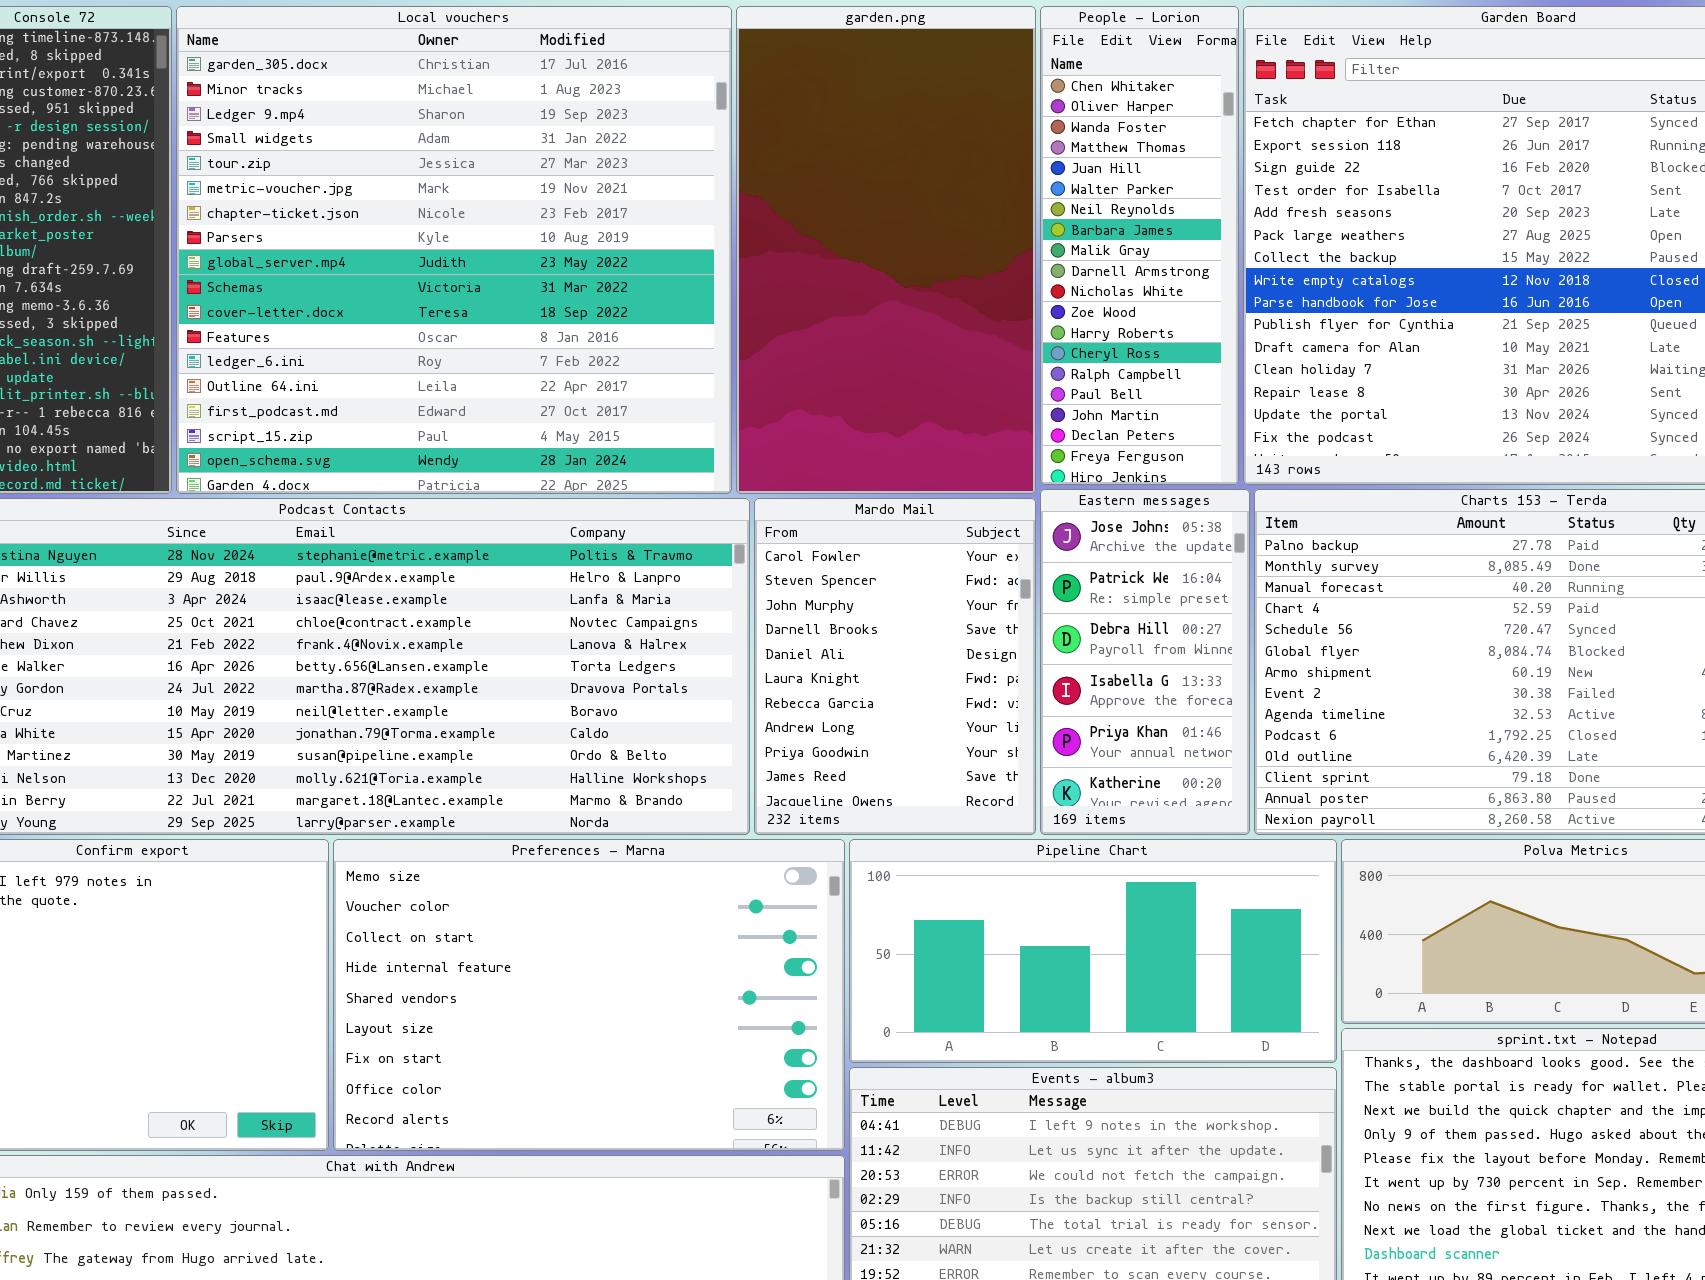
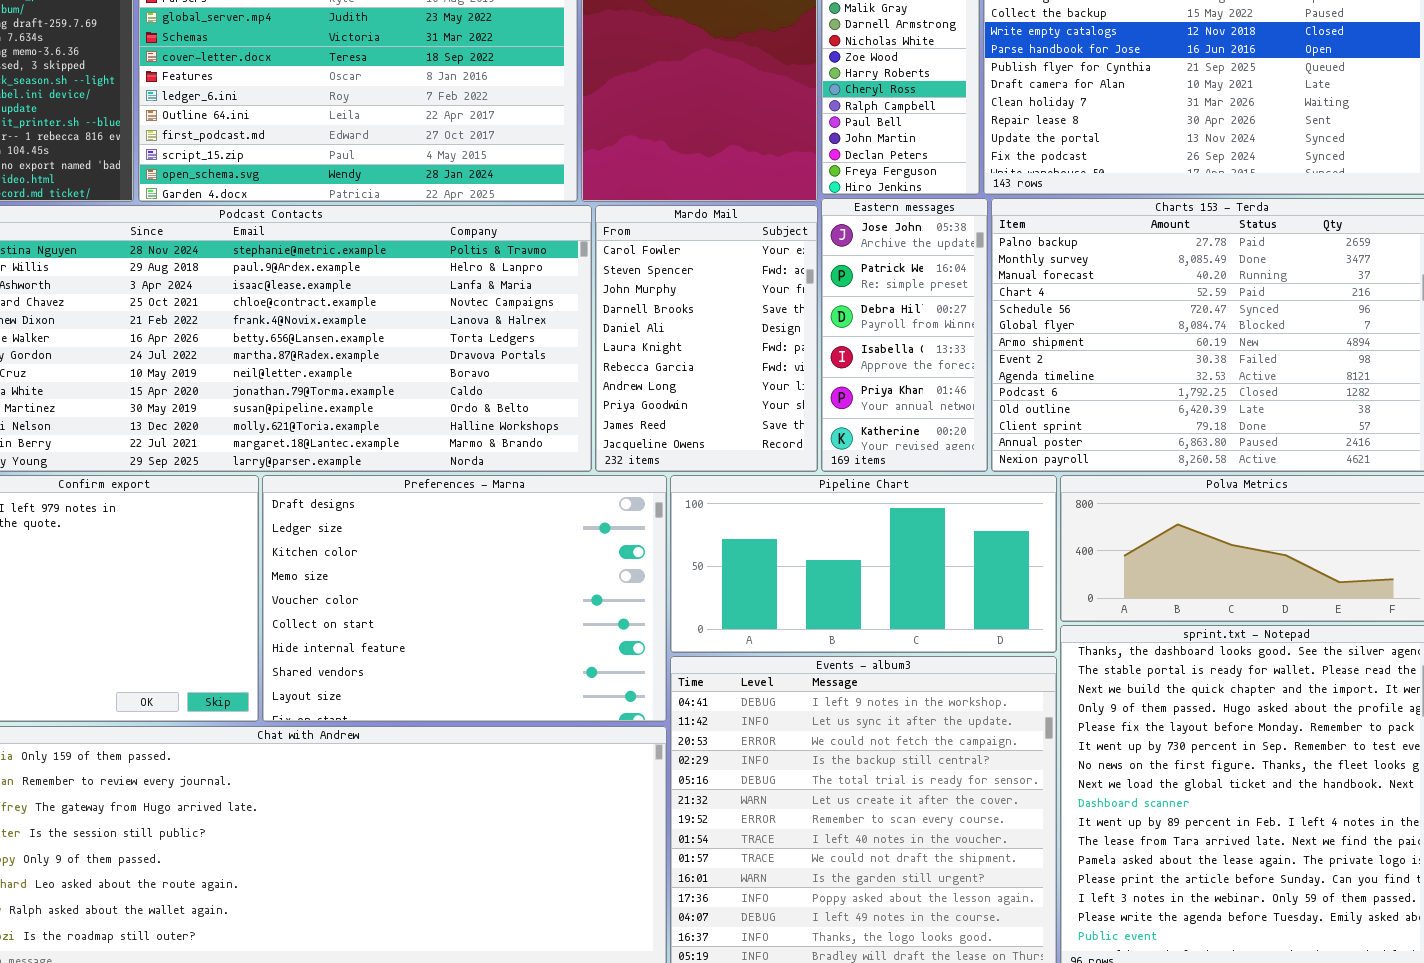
Preferences - Marna: [333,839,845,1151] -> [262,475,667,722], scrolled up 3 rows

